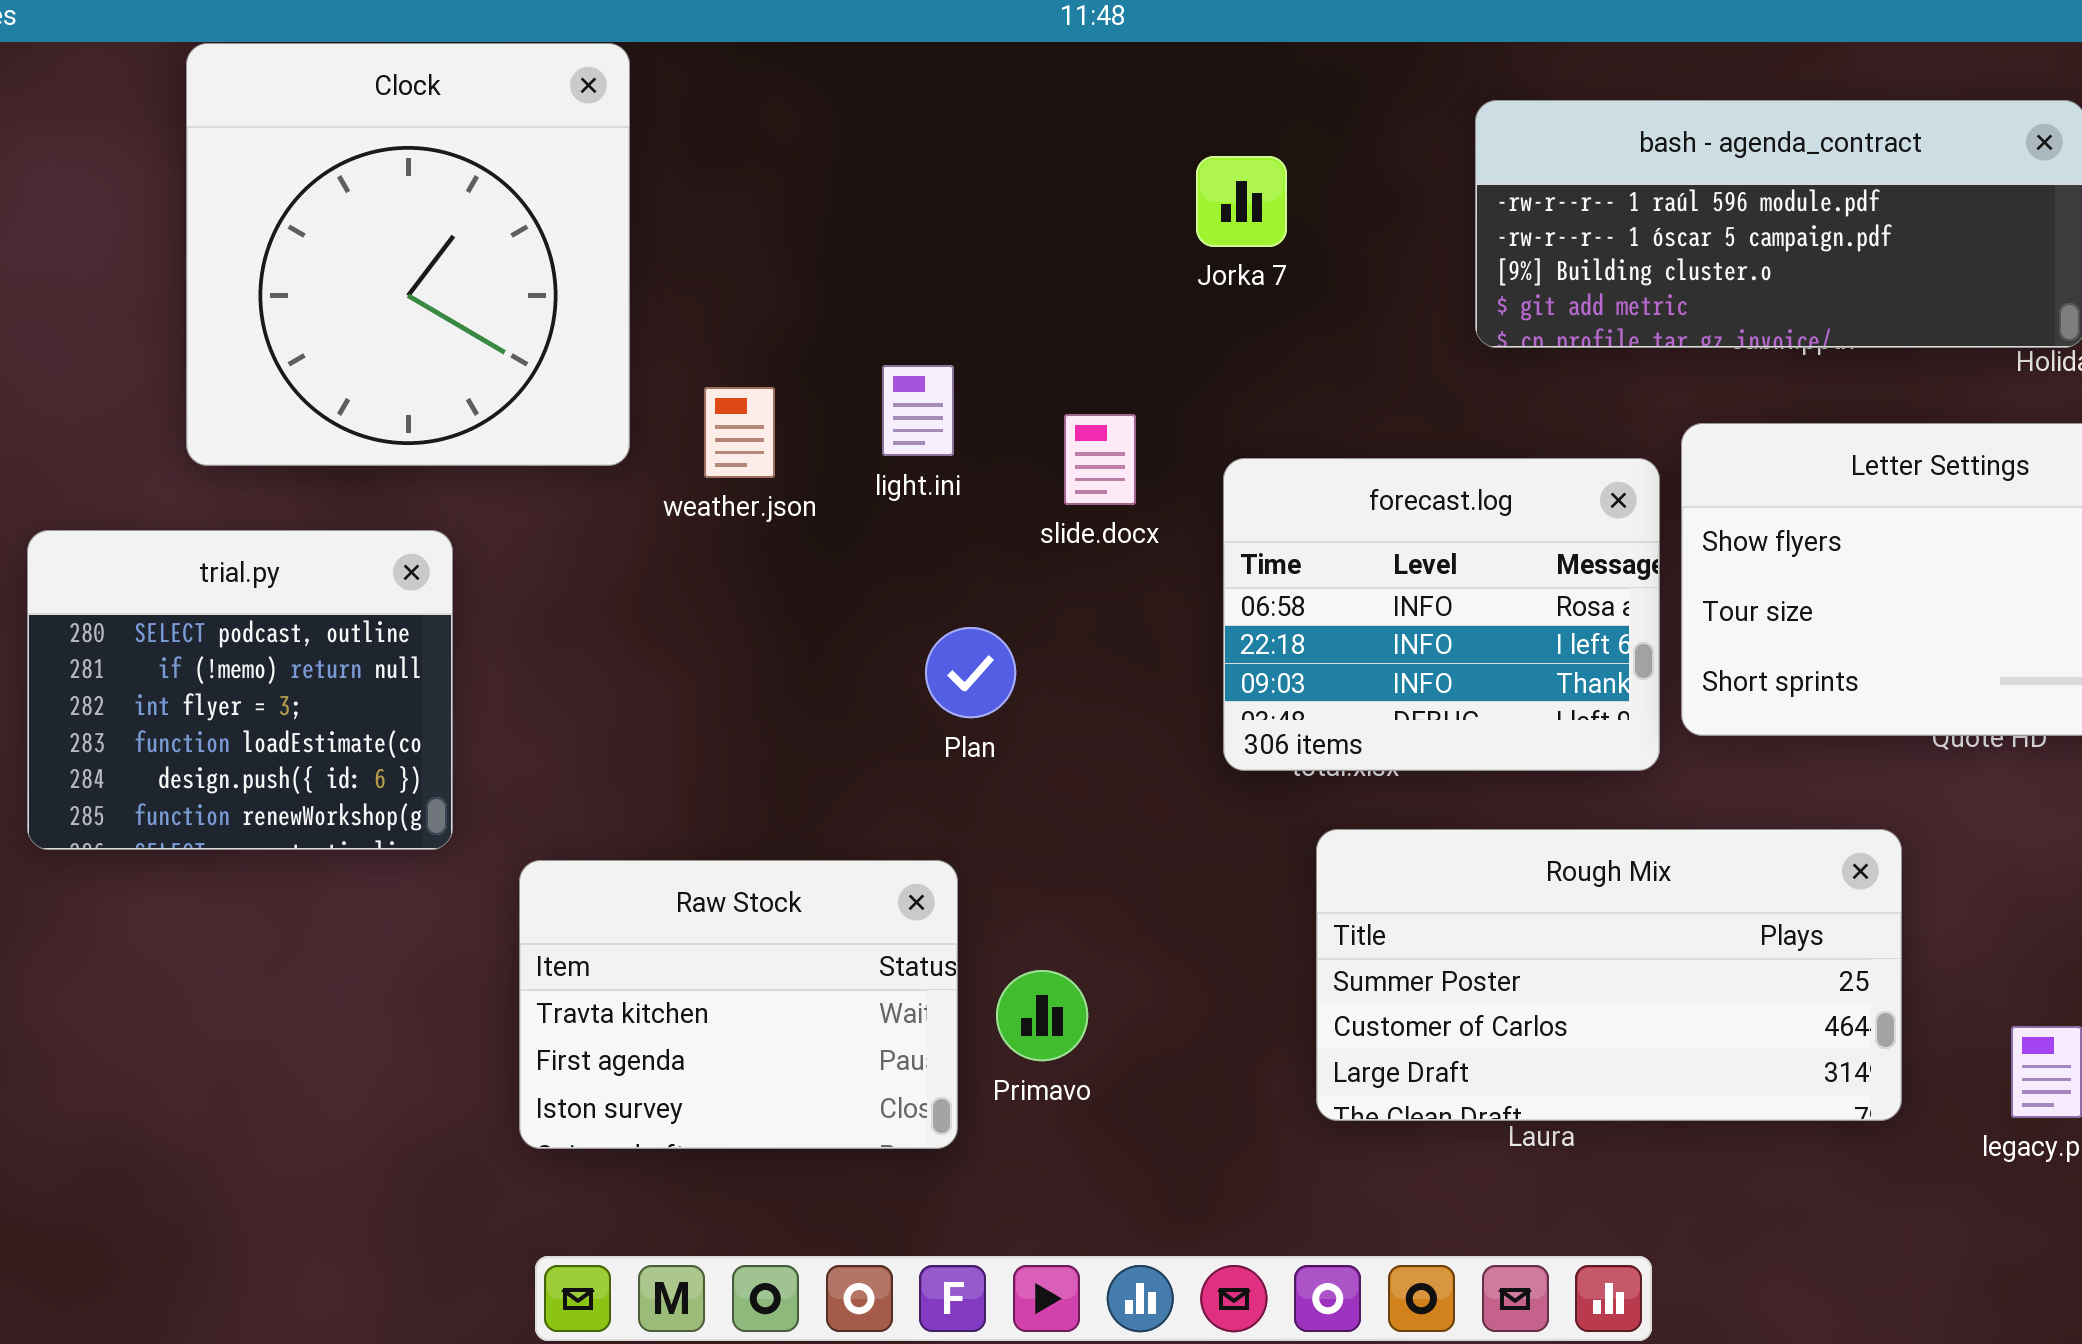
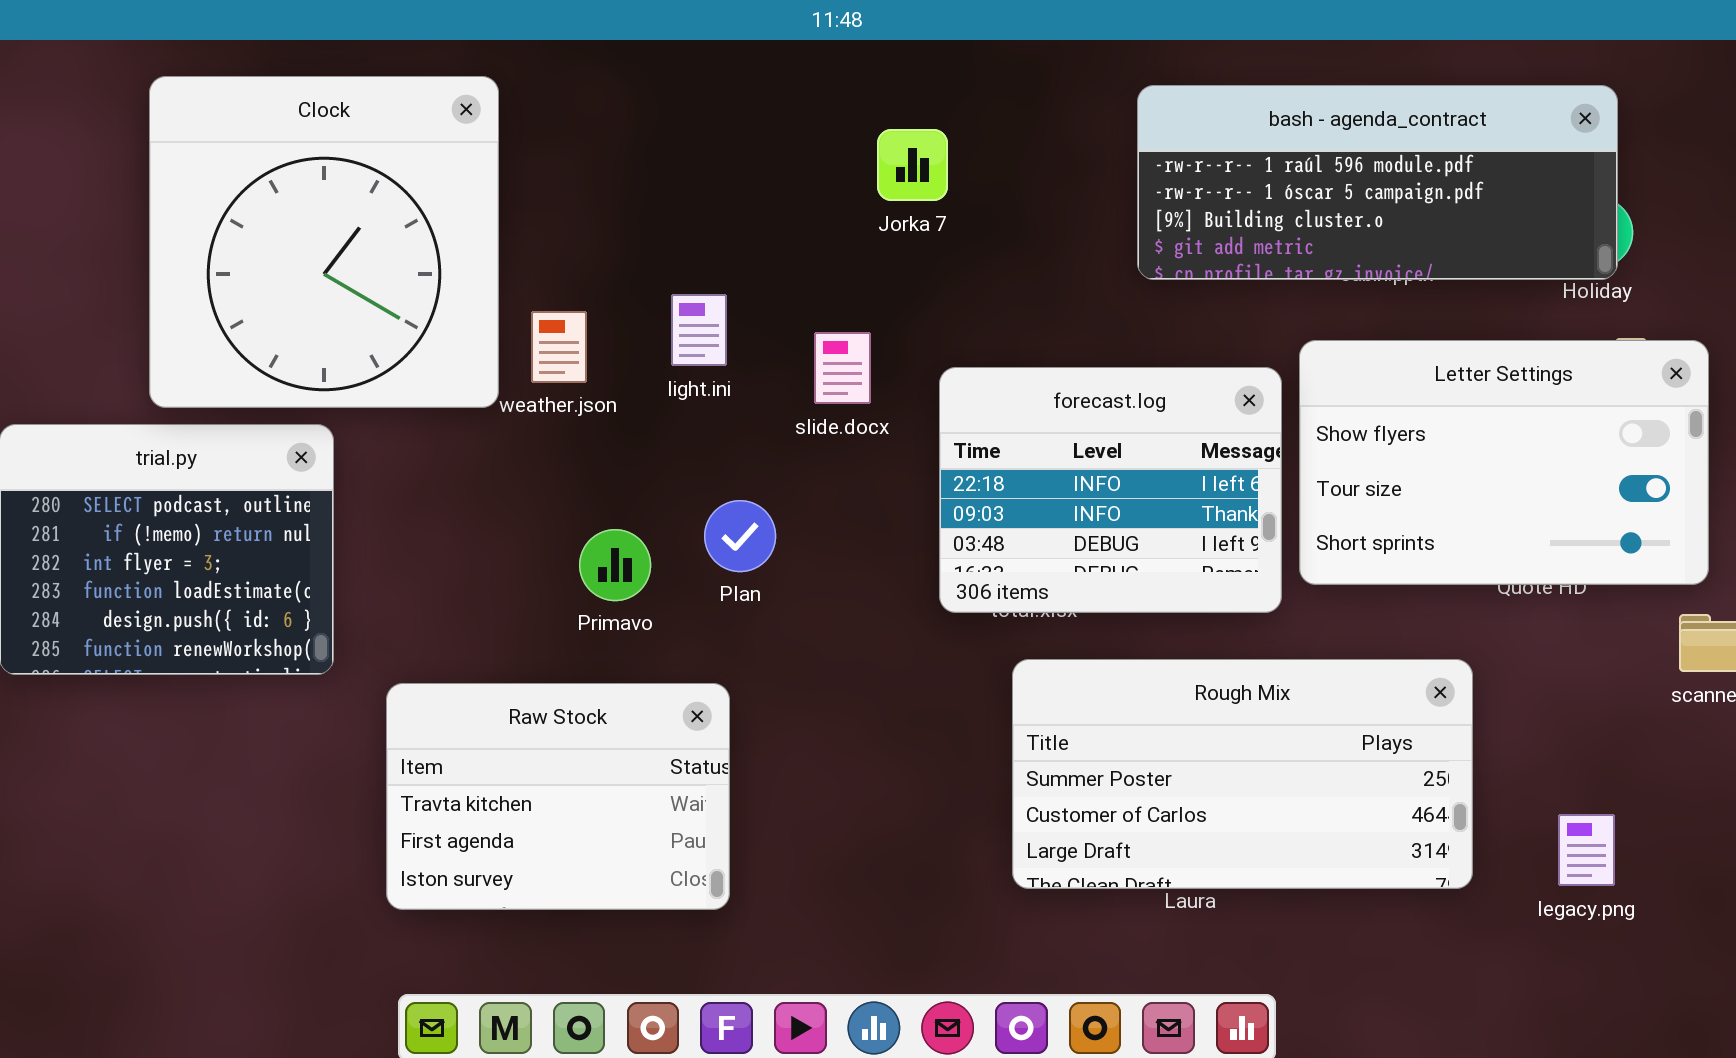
Clock: [186,43,630,466] -> [149,76,499,408], moved
Jorka 7: [1196,156,1287,247] -> [877,129,948,201], moved
forecast.log: [1223,458,1660,771] -> [939,367,1282,613], scrolled down 1 row
Primavo: [996,970,1088,1061] -> [579,529,651,601], moved

